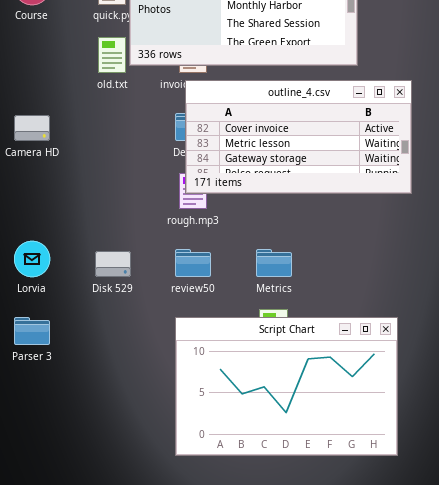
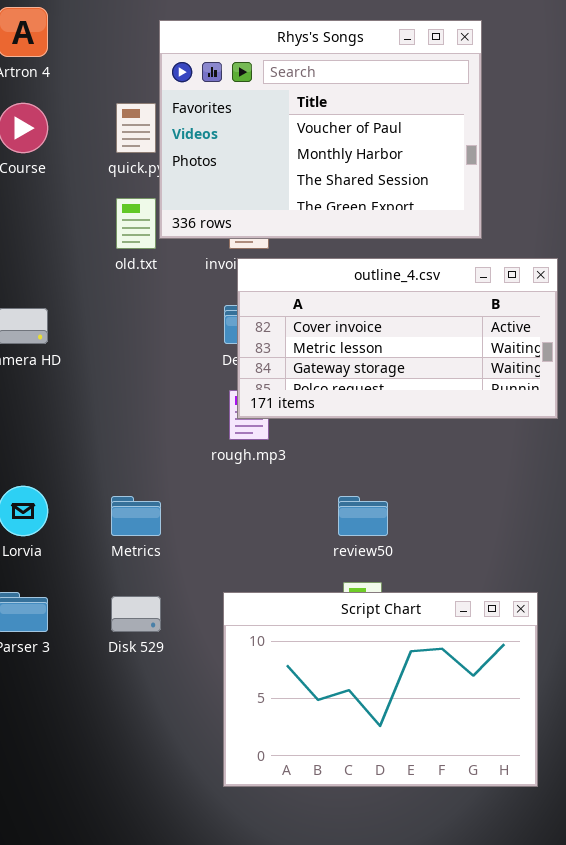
review50: [175,249,211,277] -> [338,496,388,536], moved
Metrics: [256,249,292,277] -> [111,496,161,536], moved
Disk 529: [95,251,131,277] -> [111,596,161,632], moved

